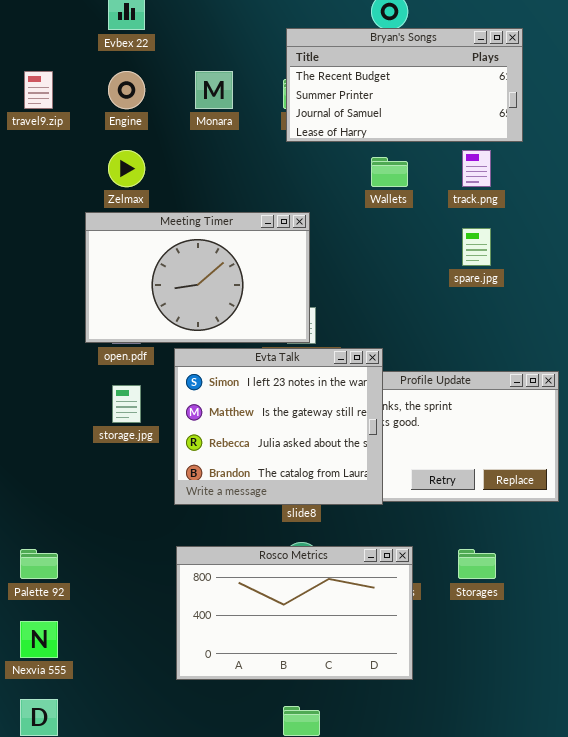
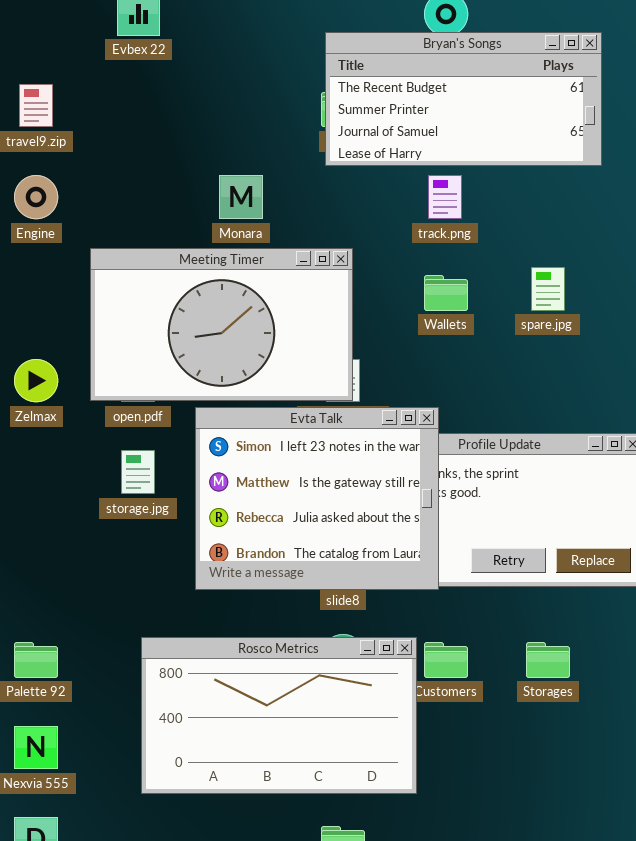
Engine: [108,71,145,109] -> [14,175,58,219], moved
Monara: [195,71,233,109] -> [219,175,263,219], moved
Zelmax: [108,150,145,187] -> [14,359,58,402], moved
track.png: [462,150,491,187] -> [428,175,462,219], moved
Wallets: [371,157,408,187] -> [424,275,468,311], moved
Rosco Metrics: [176,546,413,680] -> [141,637,417,794], moved

